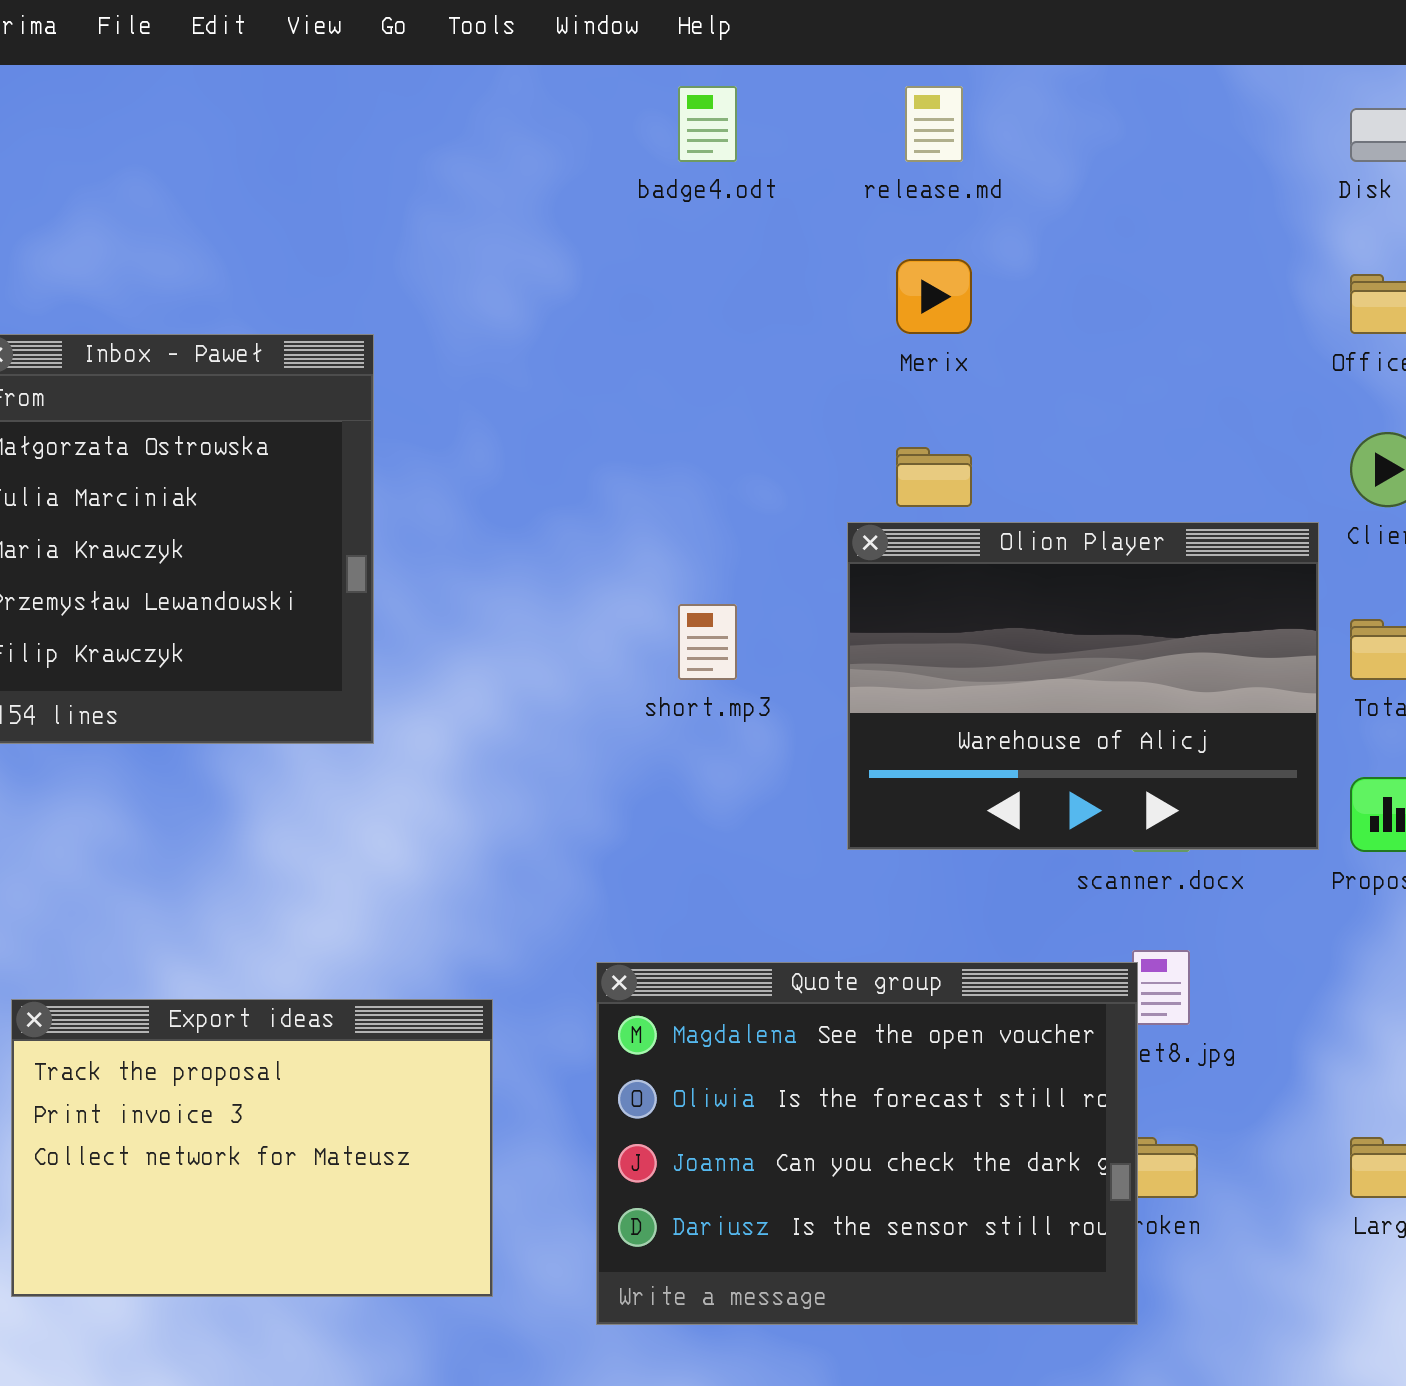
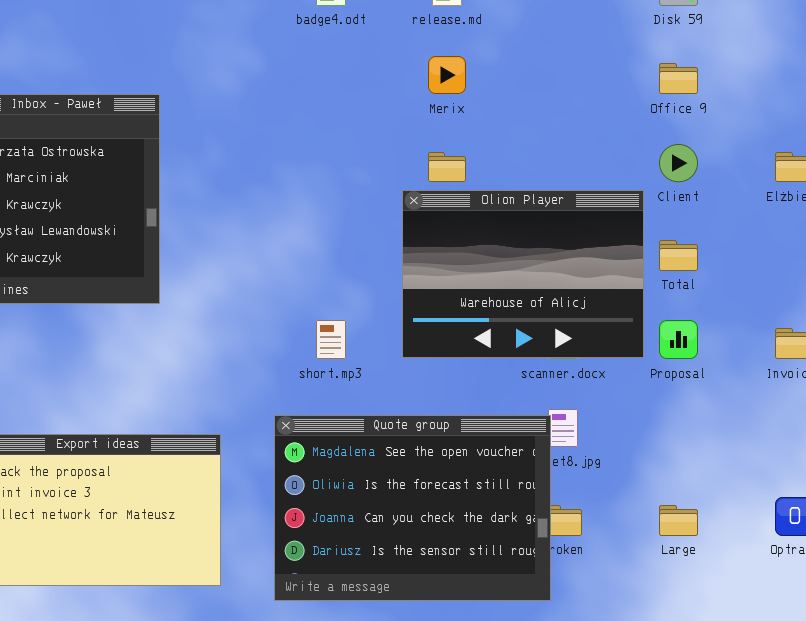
short.mp3: [678,604,737,680] -> [316,320,346,359], moved

